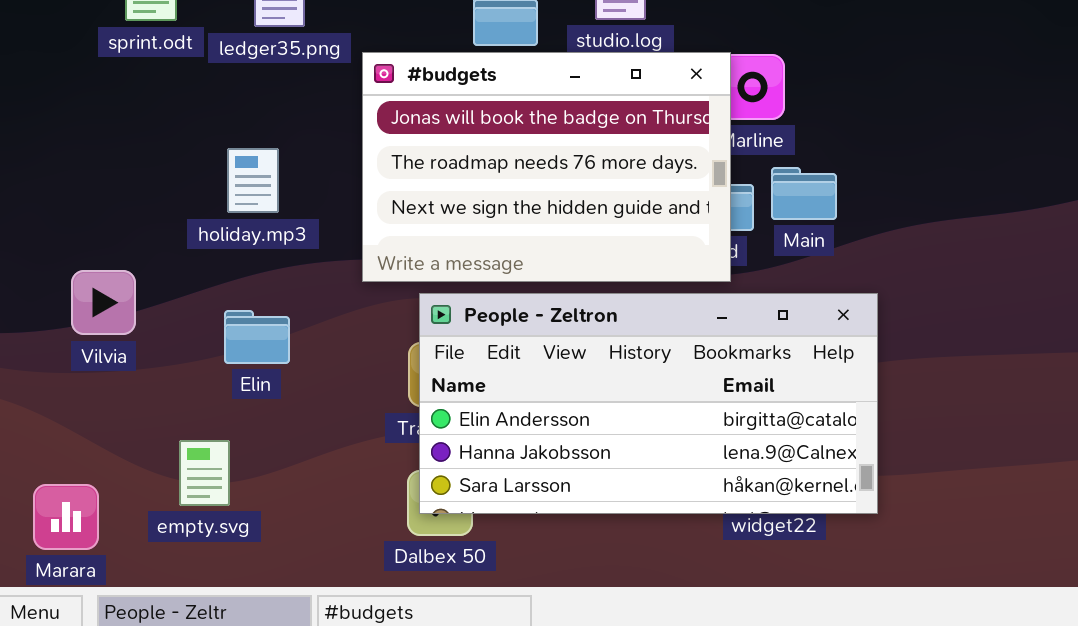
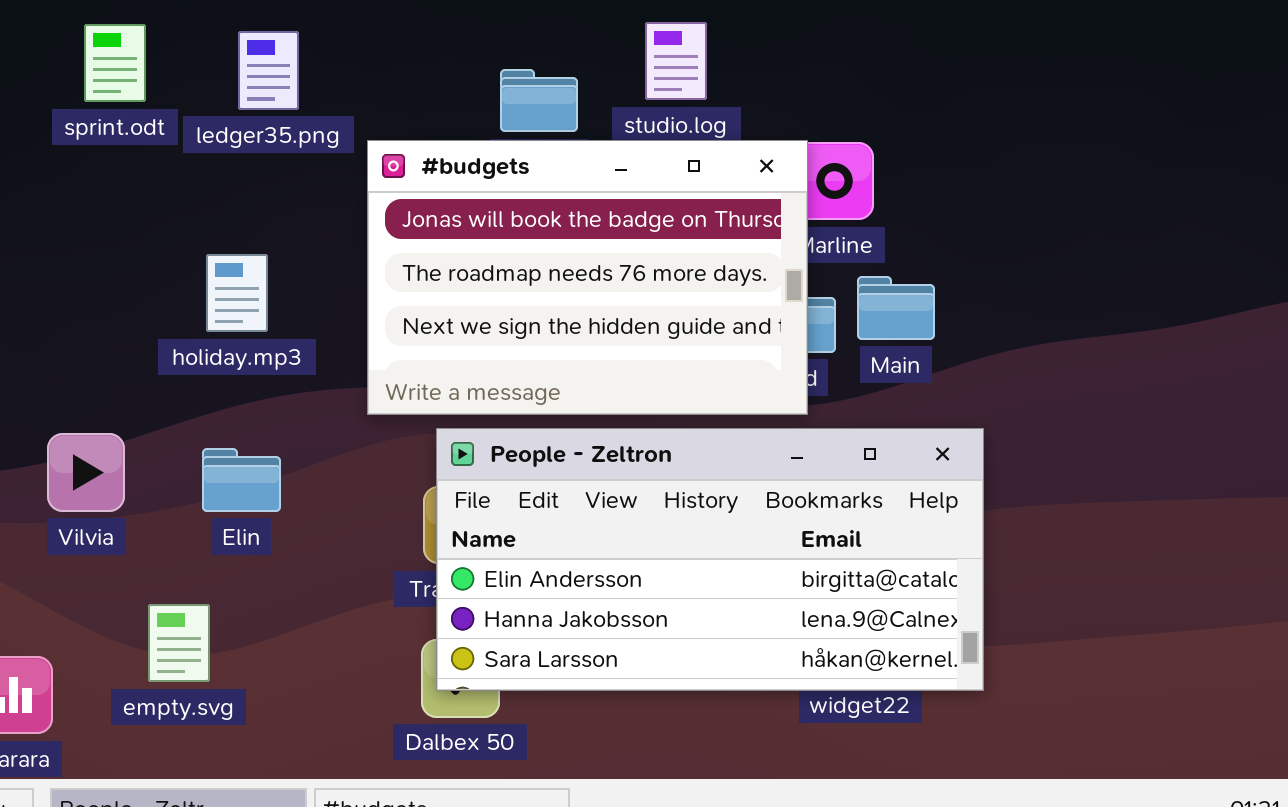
Vilvia: [71,270,136,335] -> [47,433,125,512], moved

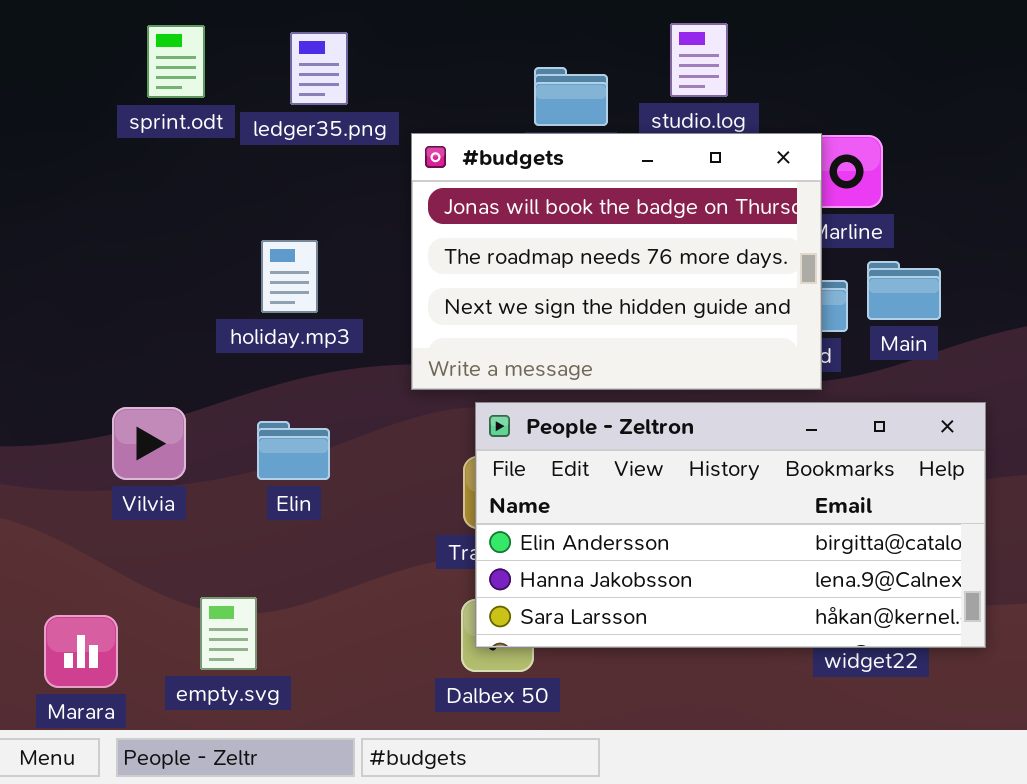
empty.svg: [148,604,210,682] -> [200,597,257,670], moved

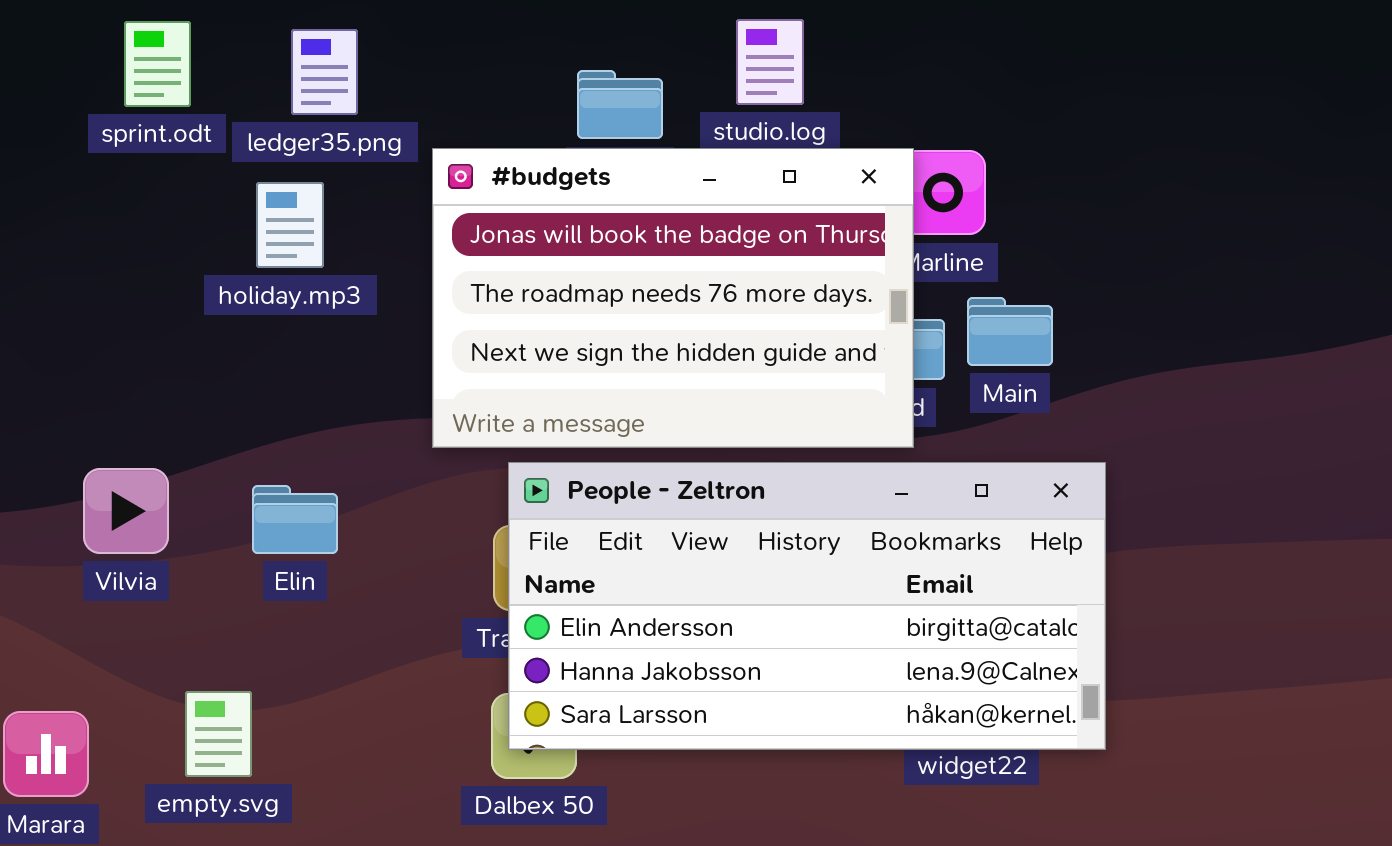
holiday.mp3: [261,240,318,313] -> [256,182,324,268], moved

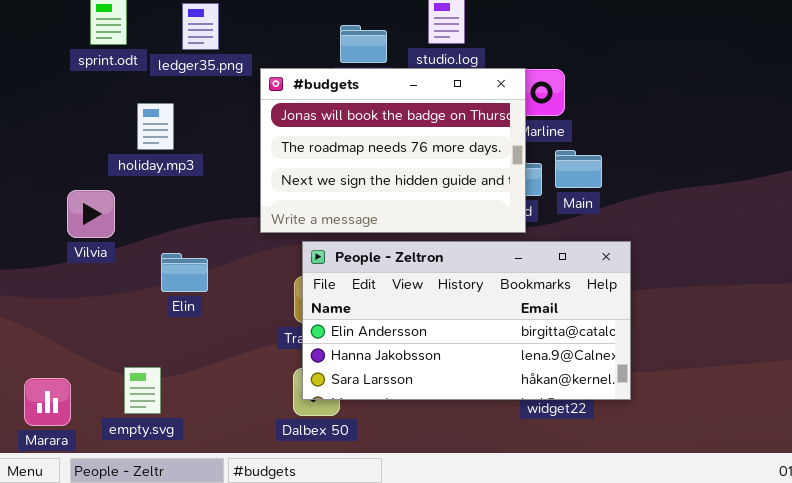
holiday.mp3: [256,182,324,268] -> [137,103,174,150], moved
Vilvia: [83,468,169,554] -> [67,190,115,238], moved

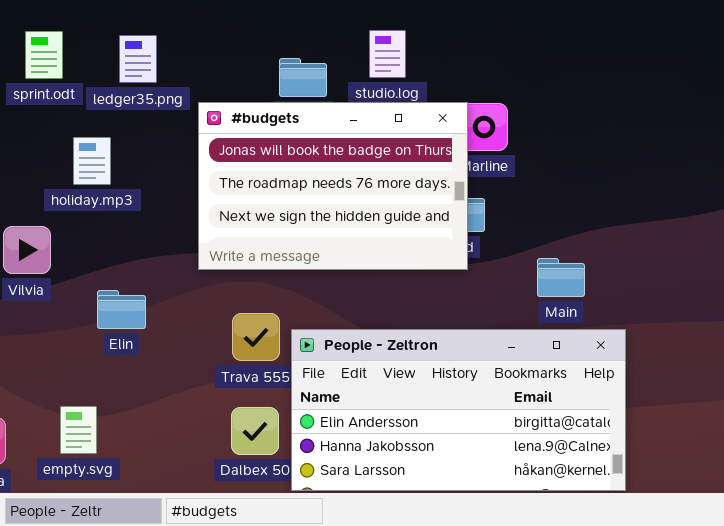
Main: [555,150,602,188] -> [537,258,585,297], moved
People - Zeltron: [302,241,631,400] -> [291,329,626,491], moved

